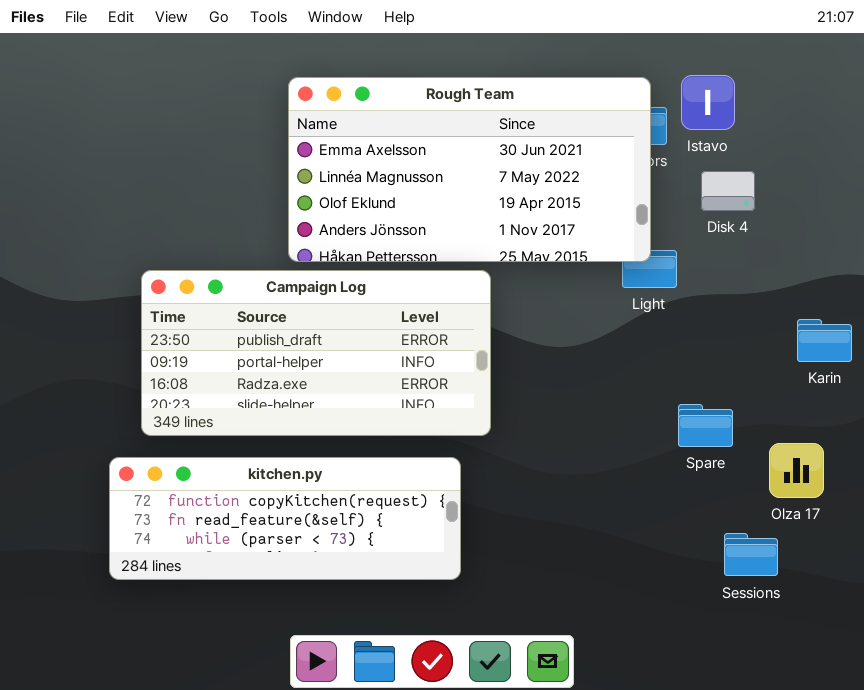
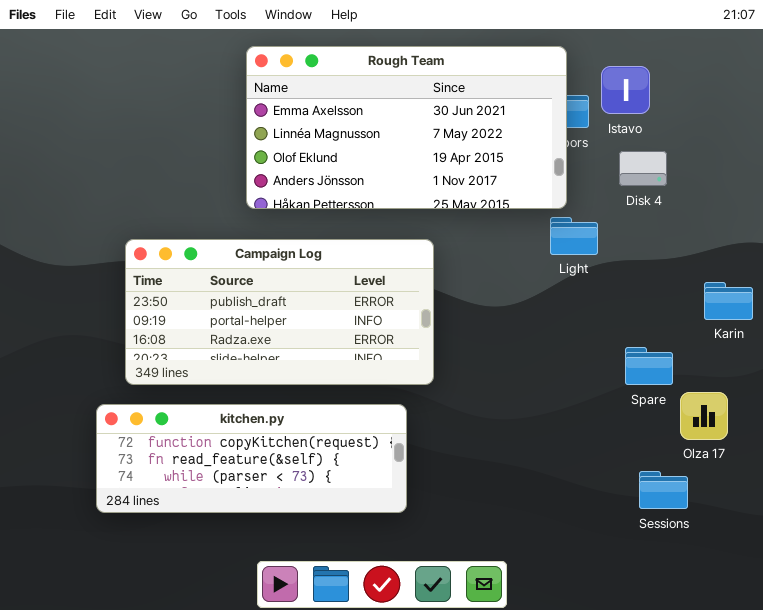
Rough Team: [288,77,651,262] -> [246,46,567,209], moved
Spare: [678,404,733,447] -> [625,347,673,385], moved

